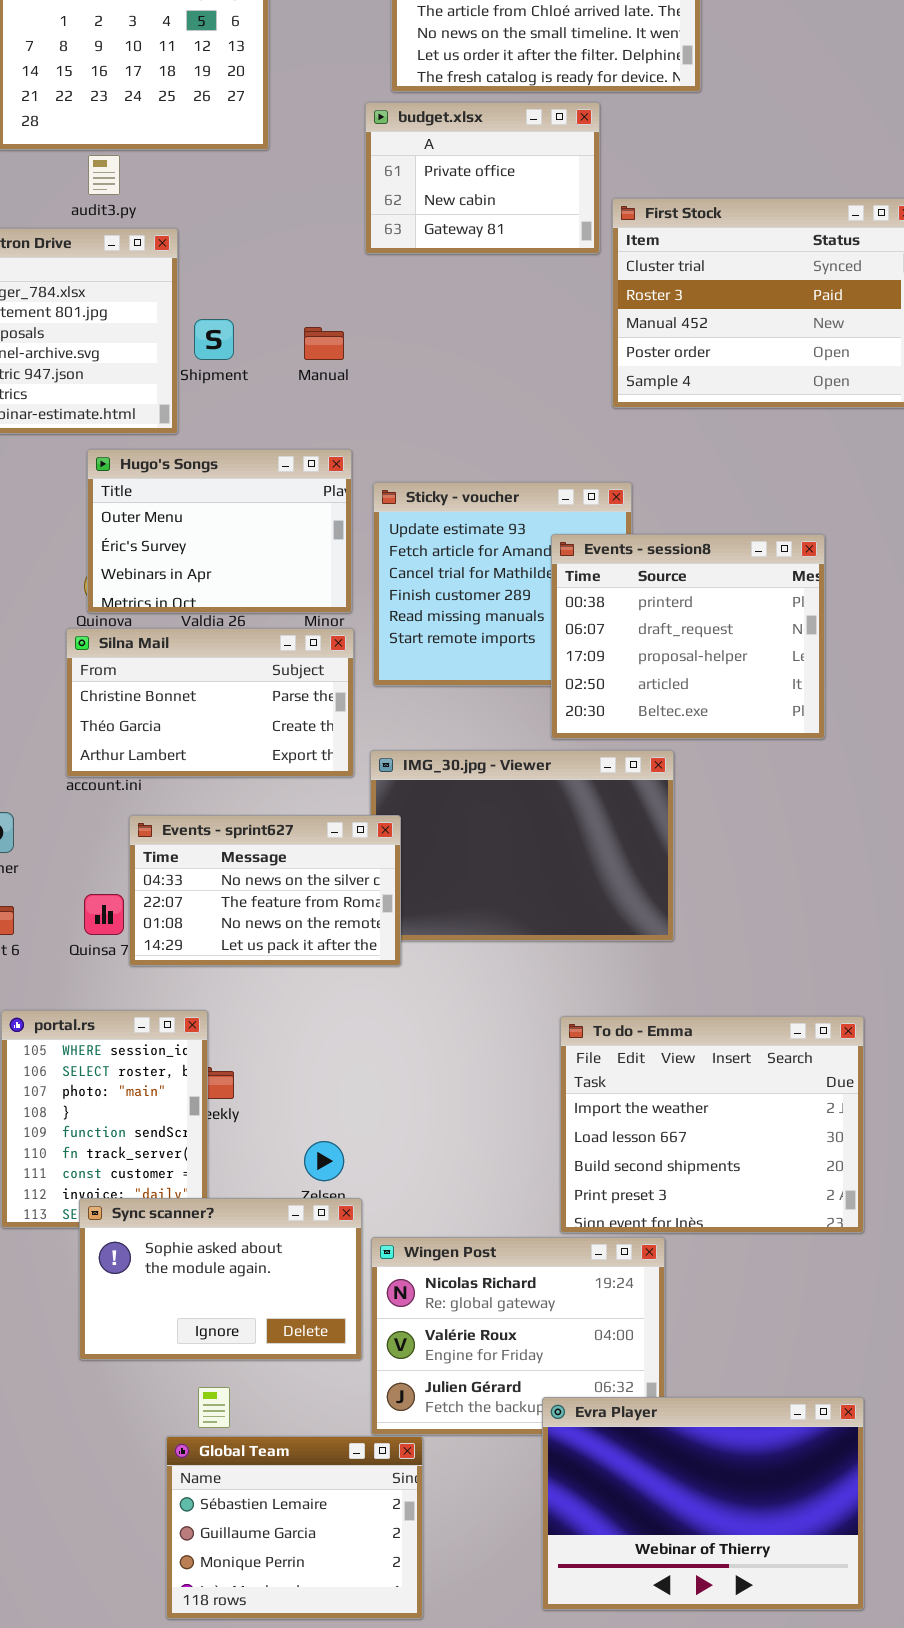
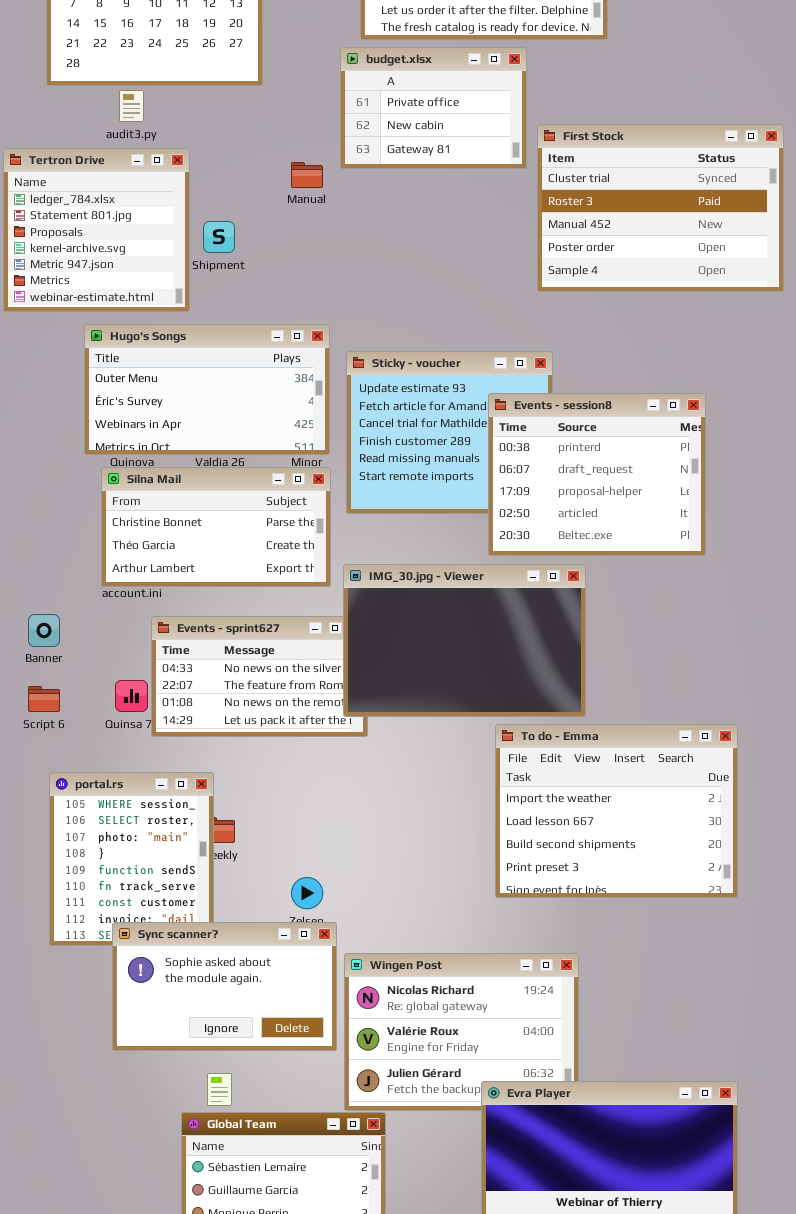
Manual: [304,327,344,360] -> [291,162,323,188], moved
Hugo's Songs: [87,449,352,613] -> [84,324,330,455], resized
IMG_30.jpg - Viewer: [370,750,674,941] -> [343,564,586,717], raised
To do - Emma: [560,1016,864,1233] -> [495,724,738,898], moved

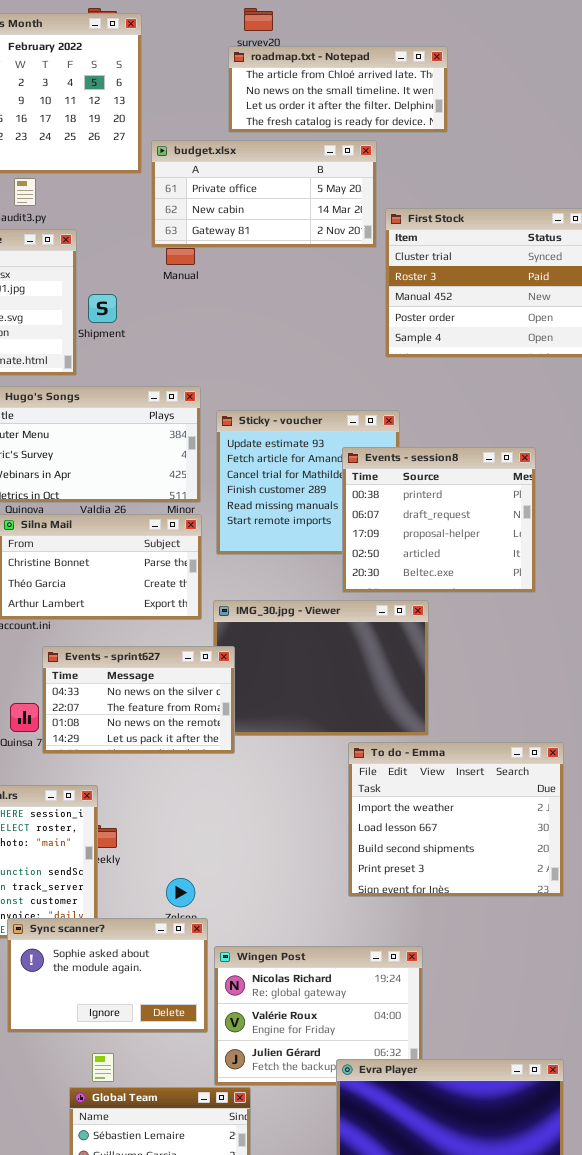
budget.xlsx: [340,47,527,169] -> [151,140,377,248], resized
Events - sprint627: [151,616,368,737] -> [42,646,235,754], raised

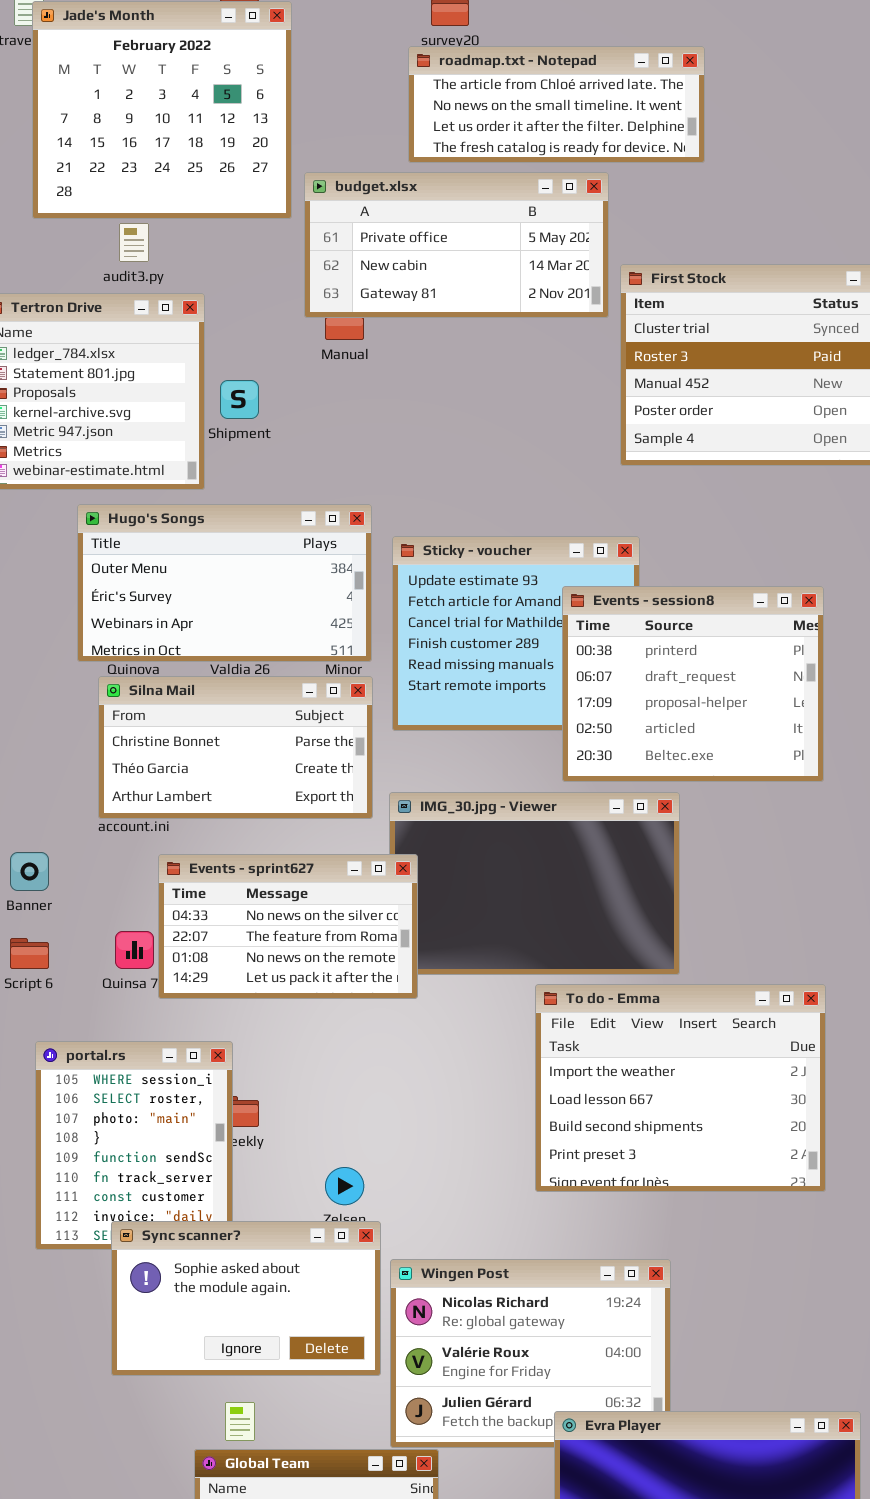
To do - Emma: [348,742,564,897] -> [535,984,826,1192], moved

